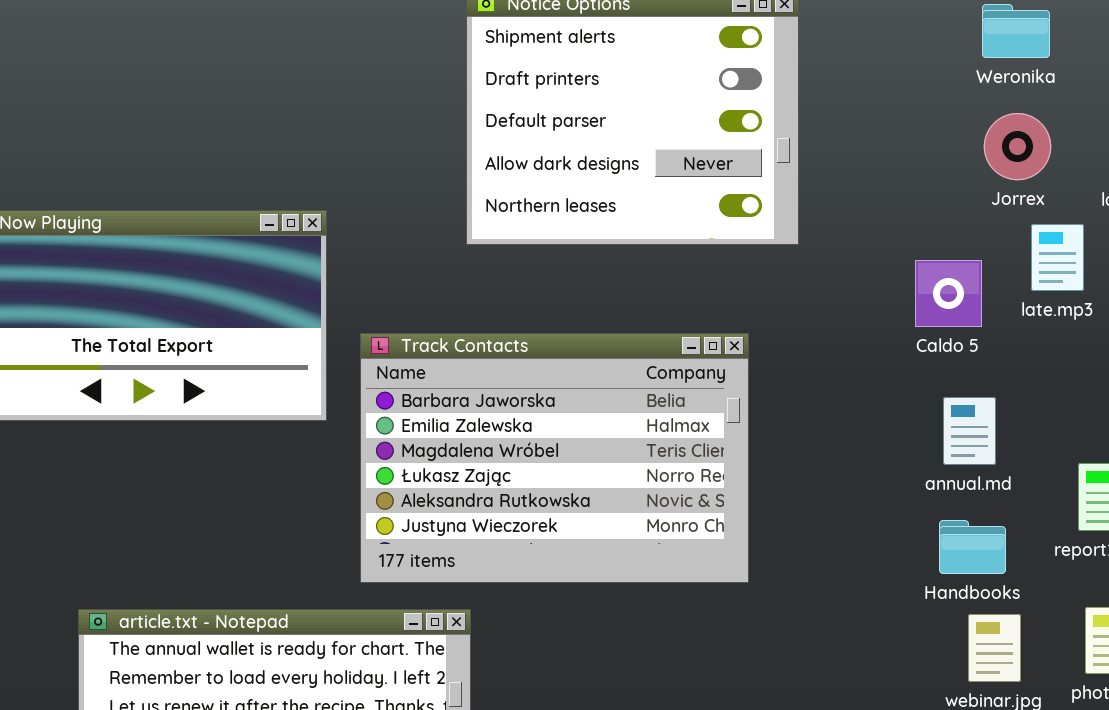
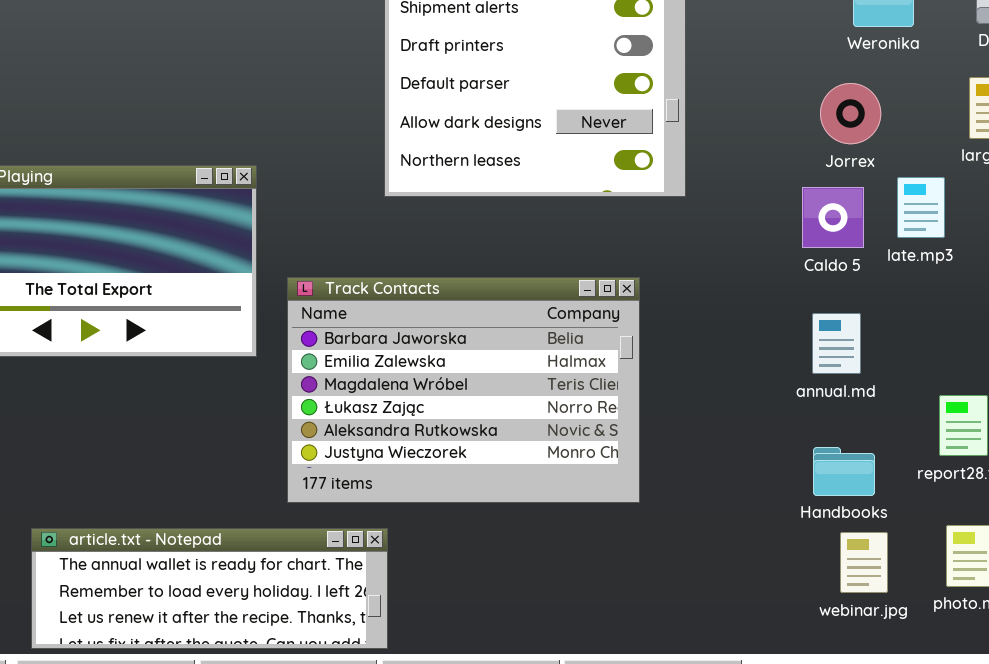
Jorrex: [984,113,1051,180] -> [820,83,881,144], moved
Caldo 5: [915,260,982,327] -> [802,187,864,248], moved
annual.md: [943,397,996,465] -> [812,313,861,374], moved

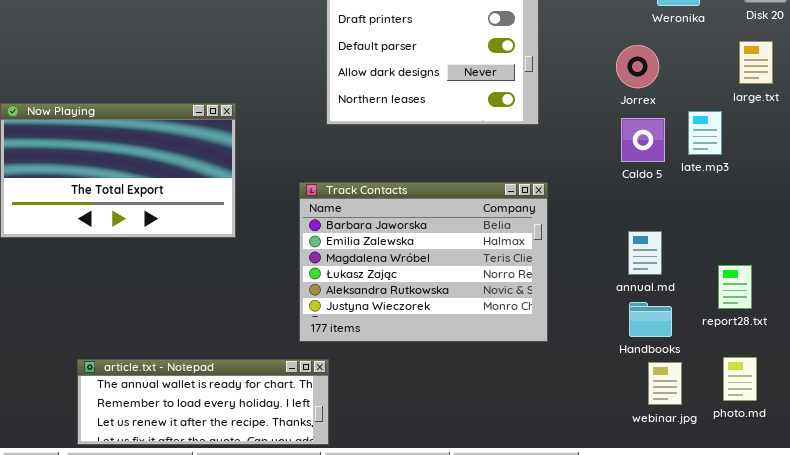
Jorrex: [820,83,881,144] -> [616,45,659,88], moved
Track Contacts: [287,277,640,503] -> [299,182,548,342], moved
annual.md: [812,313,861,374] -> [628,231,662,275], moved

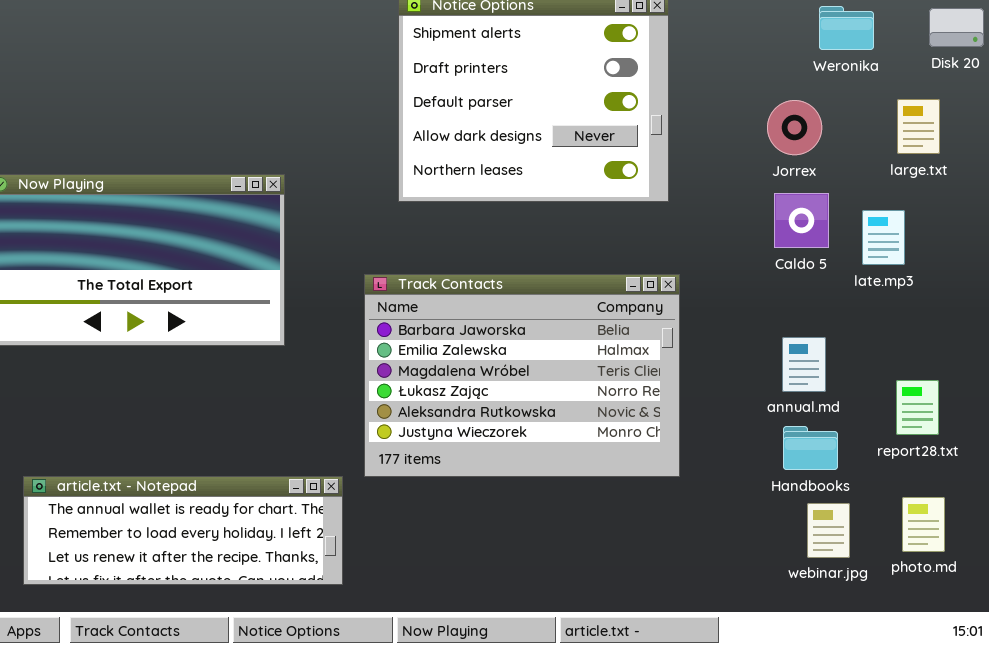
large.txt: [739,41,773,84] -> [897,99,940,154], moved
late.mp3: [688,111,722,155] -> [862,210,905,265], moved
article.txt - Notepad: [77,359,329,445] -> [23,476,343,585], moved

